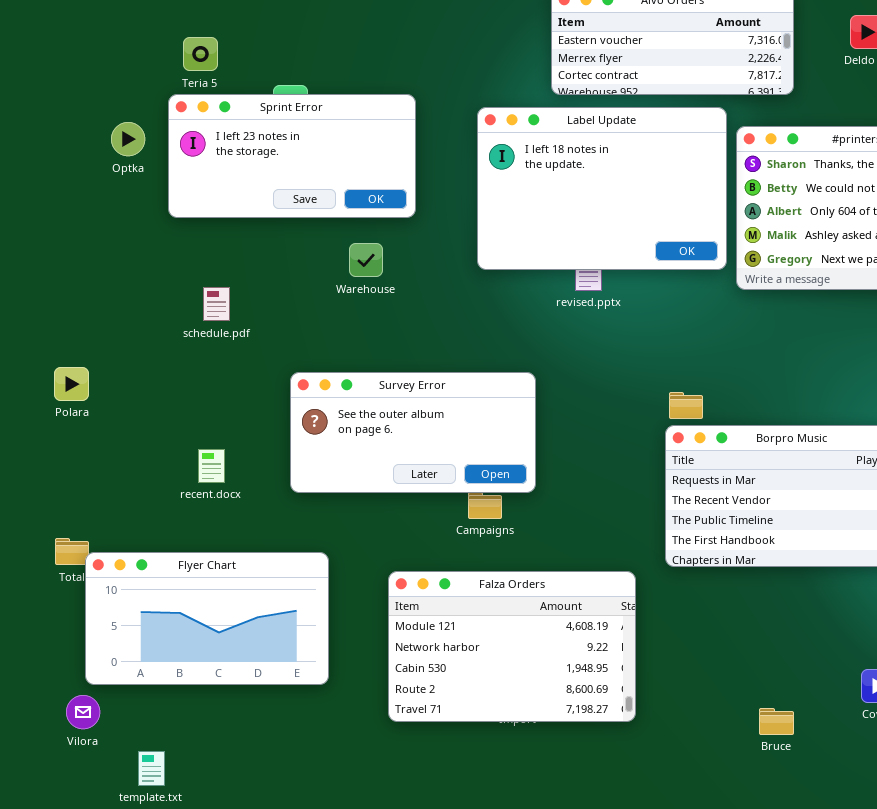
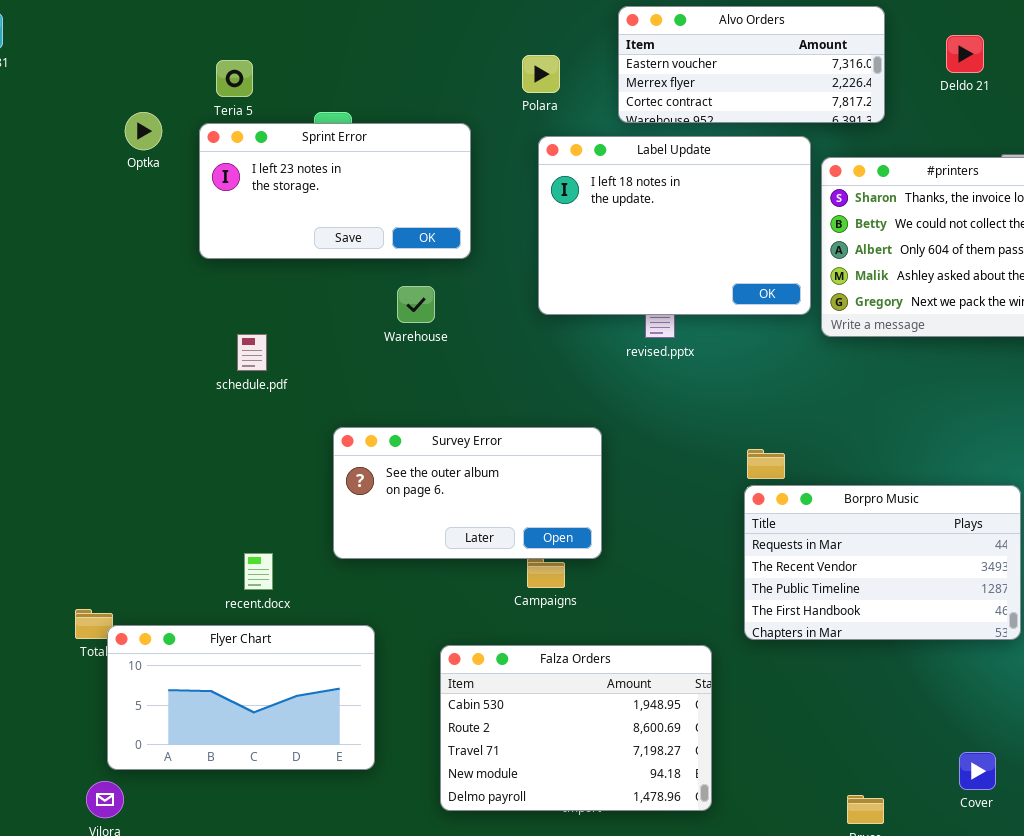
Optka: [111,122,145,156] -> [125,112,162,150], moved
Polara: [54,367,89,401] -> [522,55,560,93], moved
recent.docx: [198,449,225,483] -> [244,553,273,590], moved
Falza Orders: [388,571,636,722] -> [440,645,712,811], scrolled down 2 rows

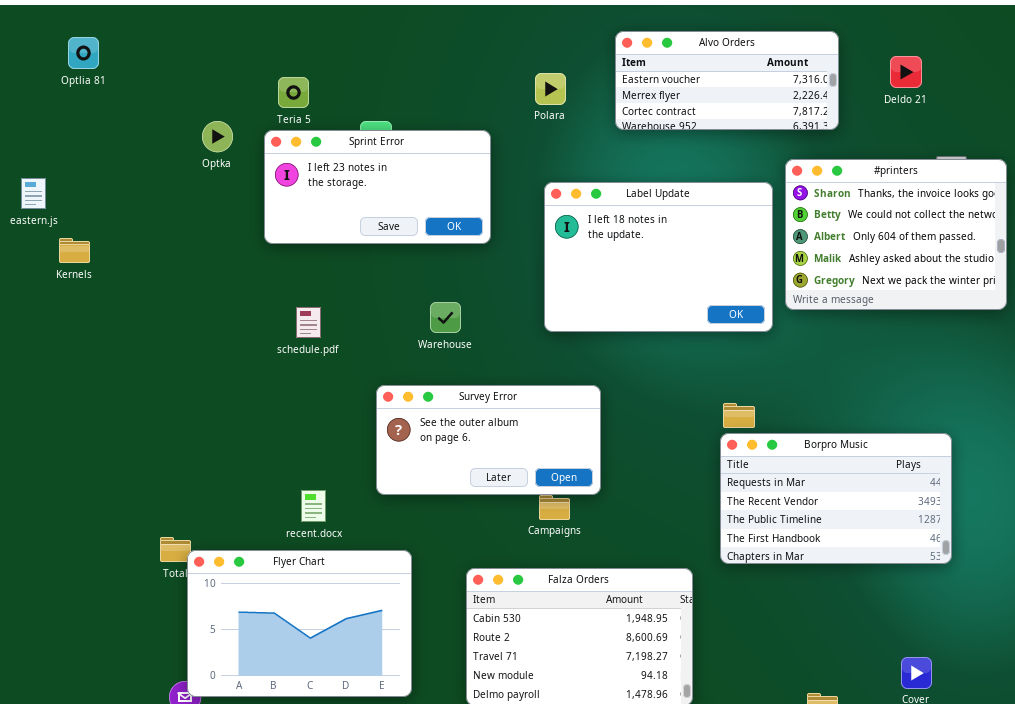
Label Update: [538,136,811,315] -> [544,182,773,332], moved
Warehouse: [397,286,435,323] -> [430,302,461,333], moved
Flyer Chart: [107,625,375,770] -> [187,550,412,697], resized

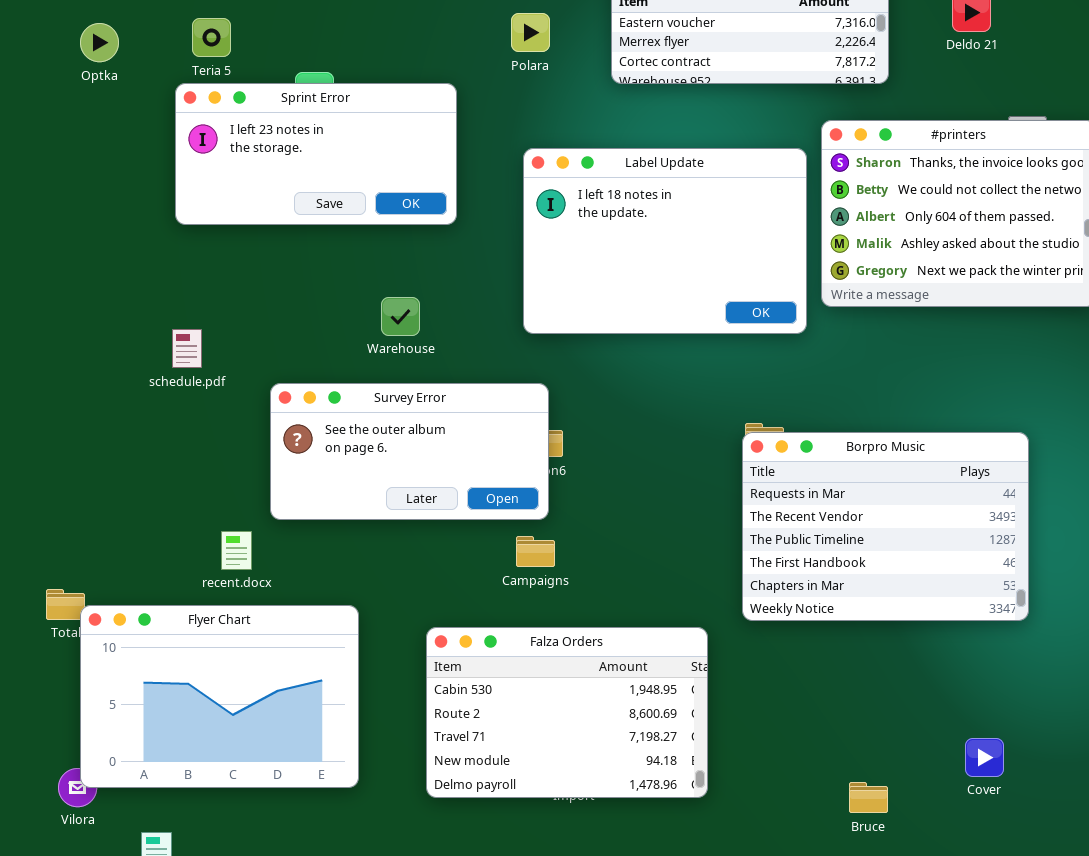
Optka: [202,121,233,152] -> [80,23,119,62], moved
schedule.pdf: [296,307,321,338] -> [172,329,202,368], moved
Survey Error: [376,385,601,495] -> [270,383,549,520], moved
Borpro Music: [720,433,952,564] -> [742,432,1029,621], resized

